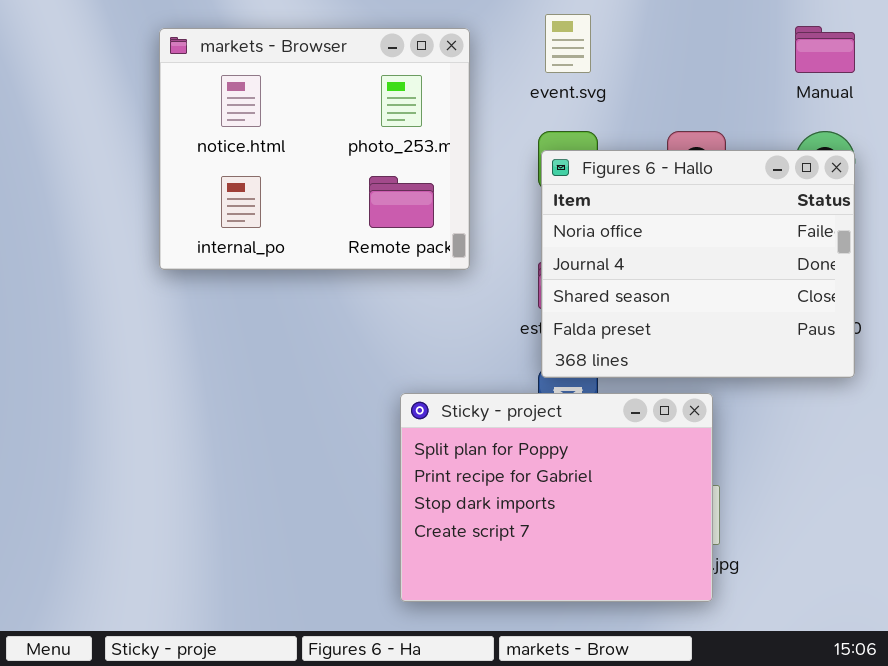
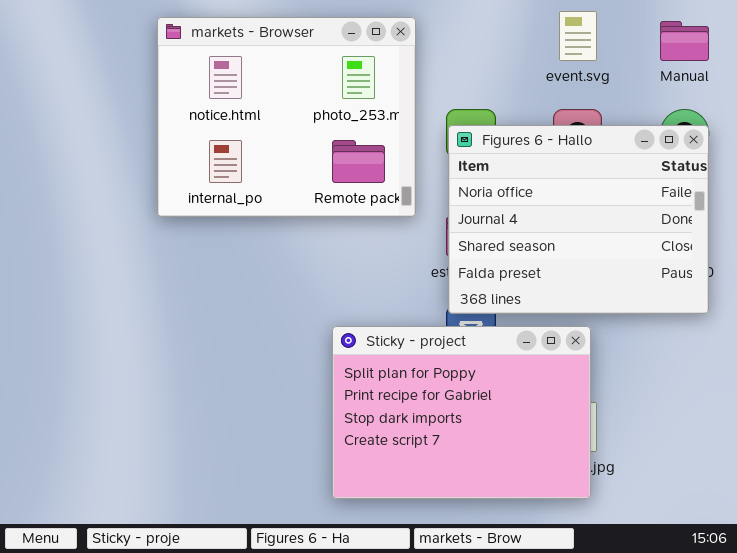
event.svg: [545,14,591,73] -> [559,11,597,61], moved
markets - Browser: [159,28,470,270] -> [157,17,416,217], moved

